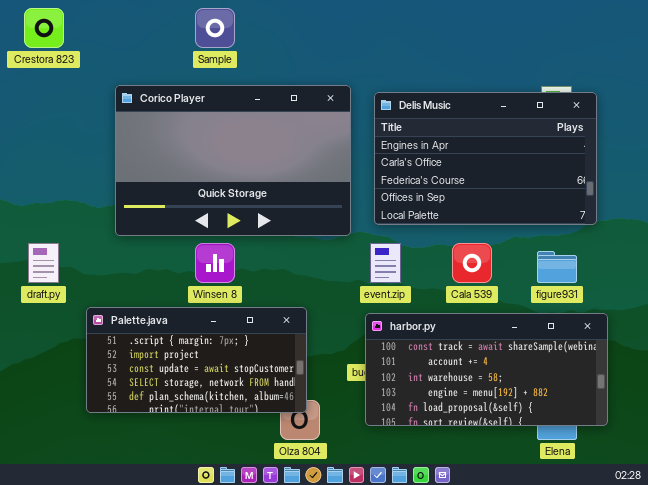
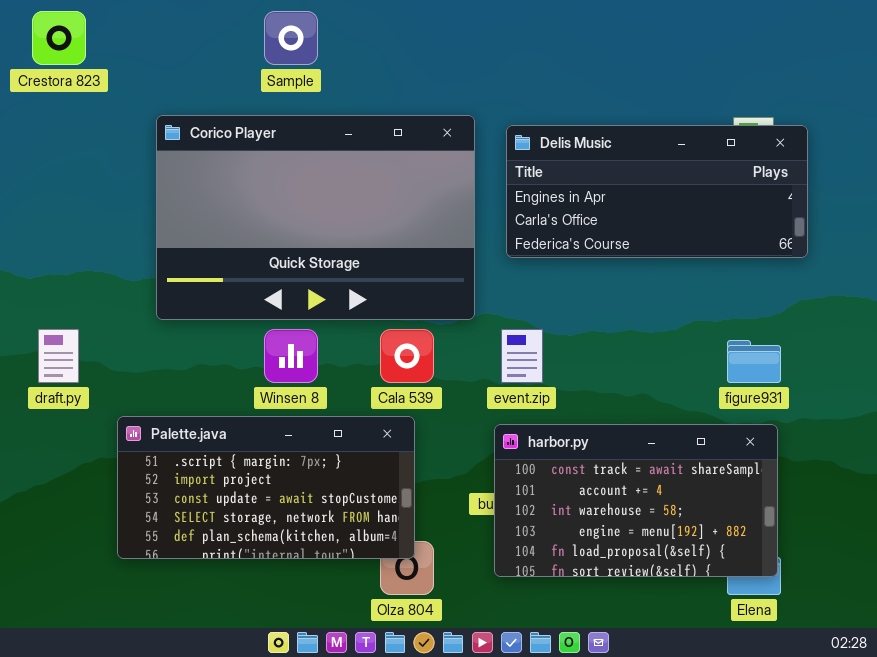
Delis Music: [374,92,597,225] -> [506,125,808,258], resized
Cala 539: [452,243,492,283] -> [380,329,434,383], moved
harbor.py: [365,313,608,426] -> [494,424,778,577], resized

